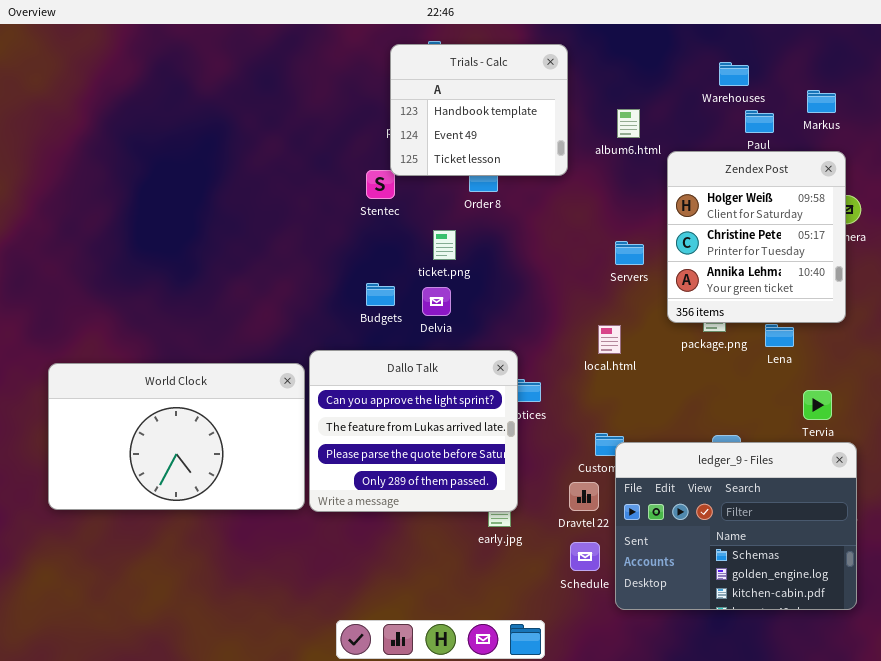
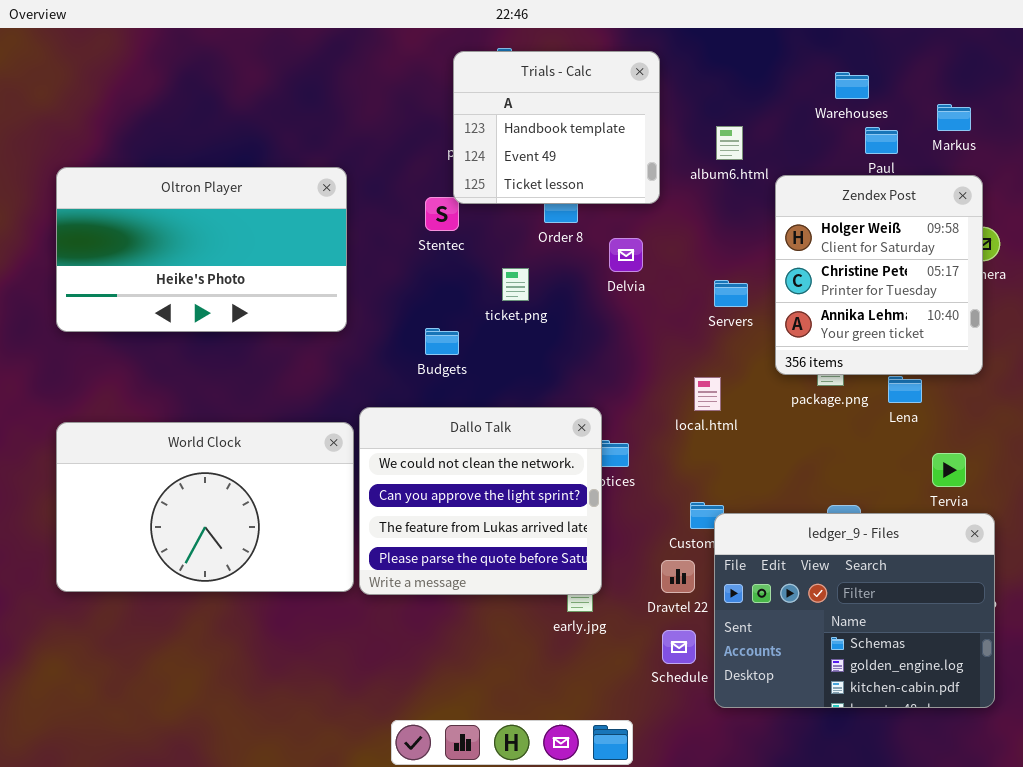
Oltron Player: none -> [56,167,347,332], opened
Delvia: [422,287,451,316] -> [609,238,643,272], moved
Dallo Talk: [309,350,518,512] -> [359,407,602,595], scrolled up 1 row

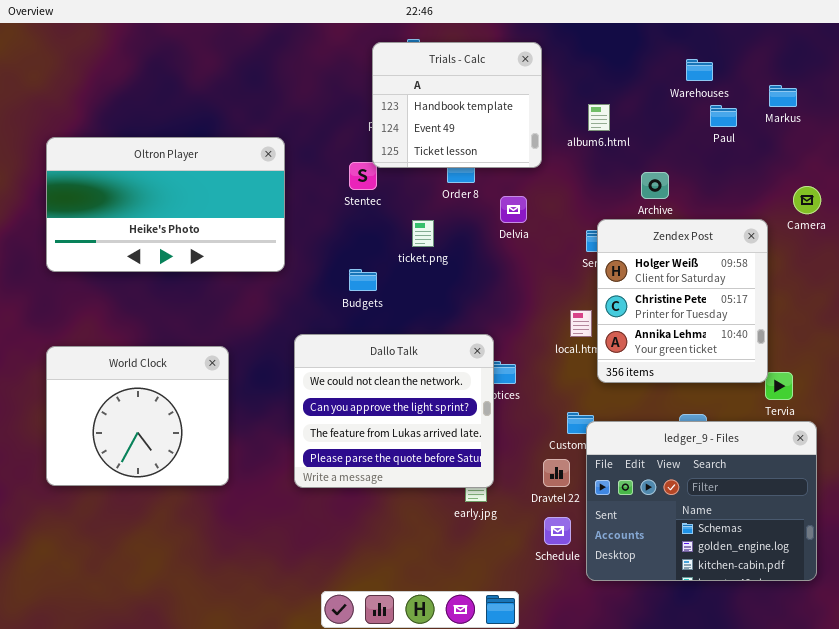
Zendex Post: [775,175,983,375] -> [597,219,768,383], moved
World Clock: [56,422,354,592] -> [46,346,229,486], resized

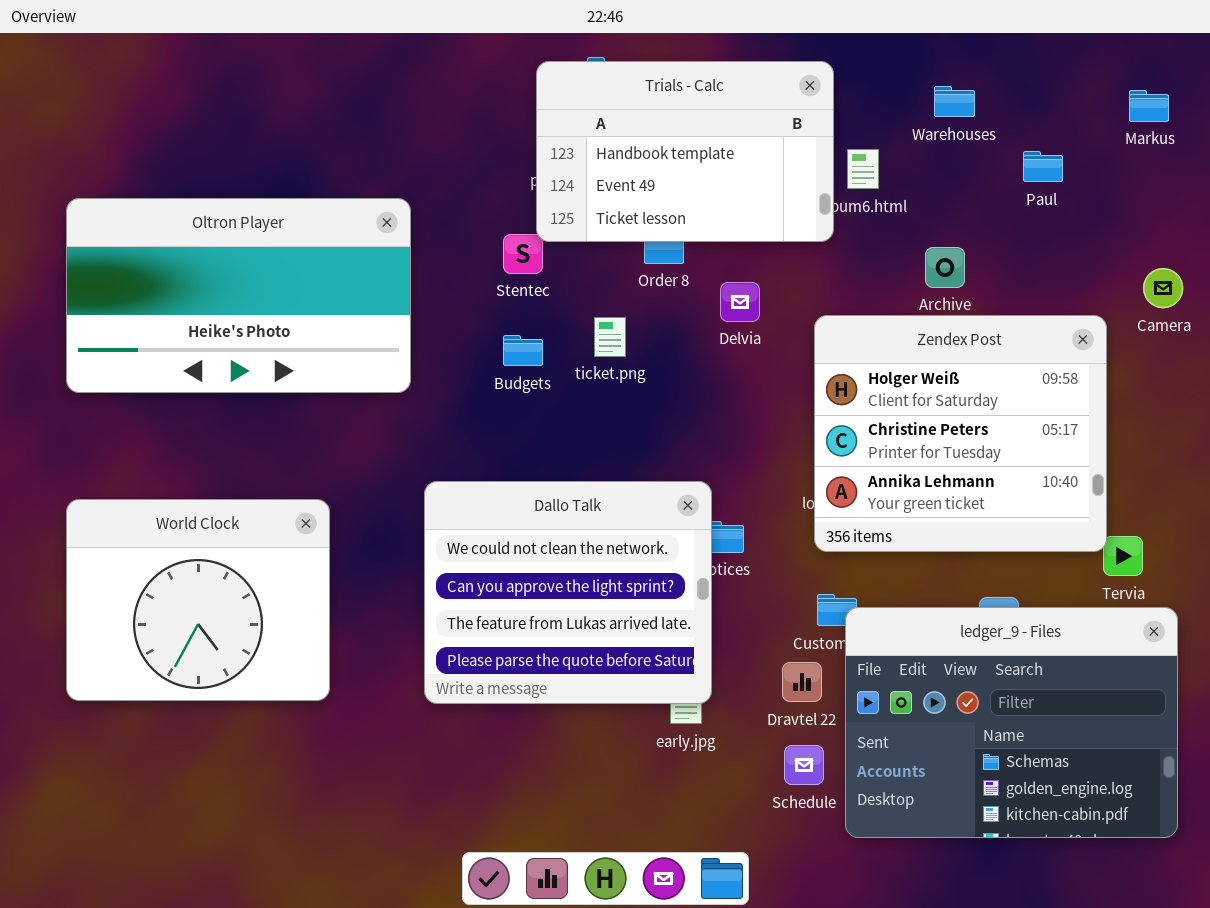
Trials - Calc: [372,42,542,168] -> [536,61,834,242], resized
Warehouses: [686,59,713,81] -> [934,86,975,117], moved
Markus: [769,85,797,107] -> [1129,90,1169,122], moved
Zendex Post: [597,219,768,383] -> [814,315,1107,552], resized
Budgets: [349,269,377,291] -> [503,335,543,366], moved

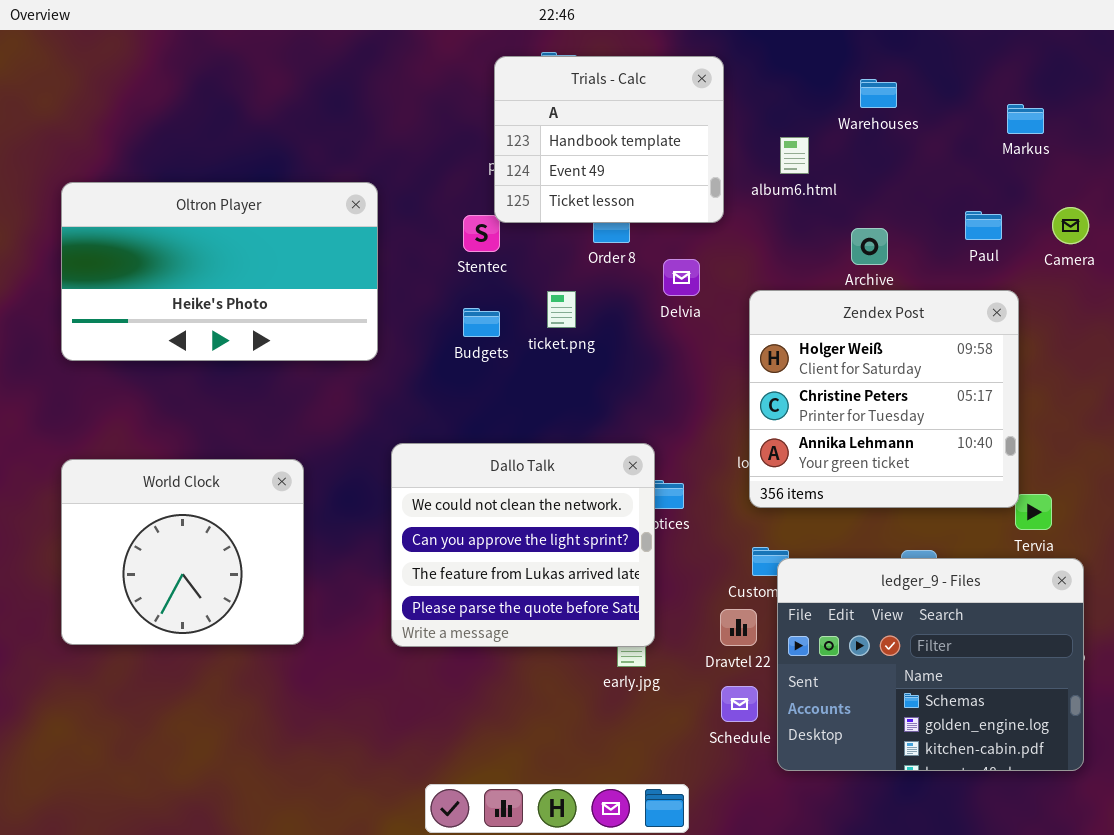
Trials - Calc: [536,61,834,242] -> [494,56,724,223], resized
Markus: [1129,90,1169,122] -> [1007,104,1044,134], moved
Paul: [1023,151,1063,182] -> [965,211,1002,240], moved
Camera: [1143,268,1183,308] -> [1052,207,1089,244], moved

